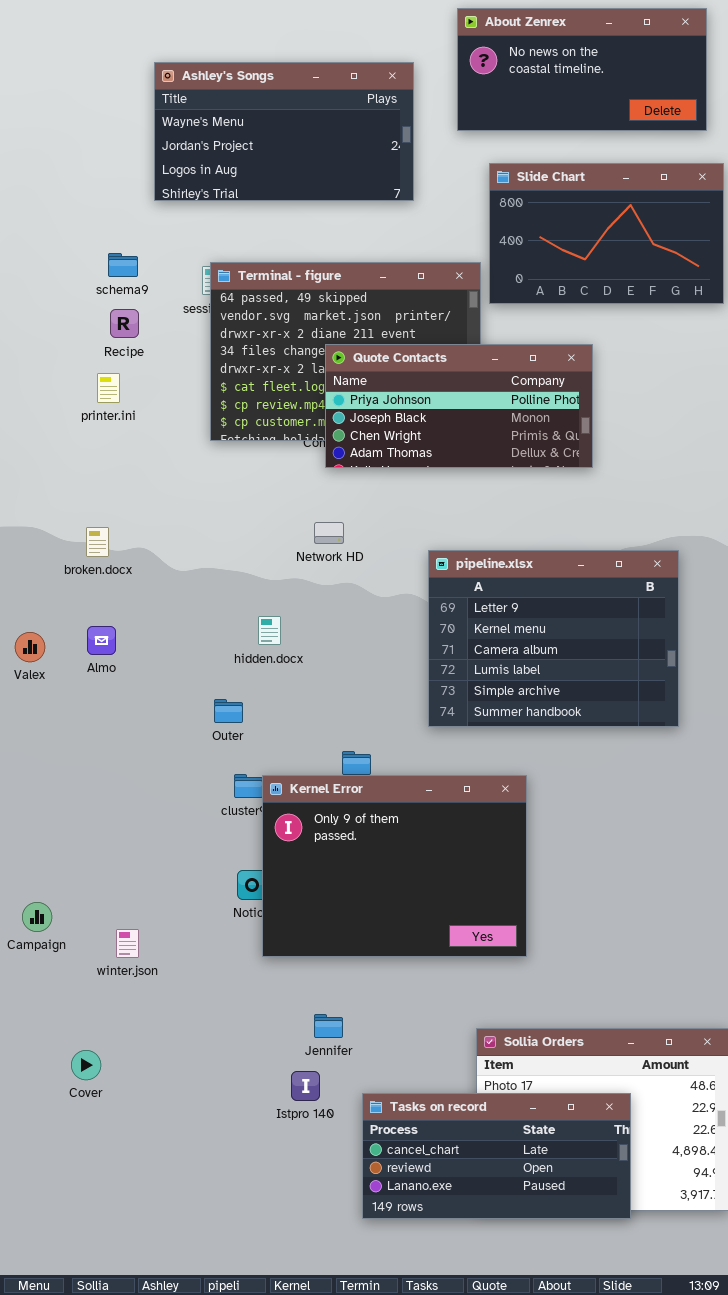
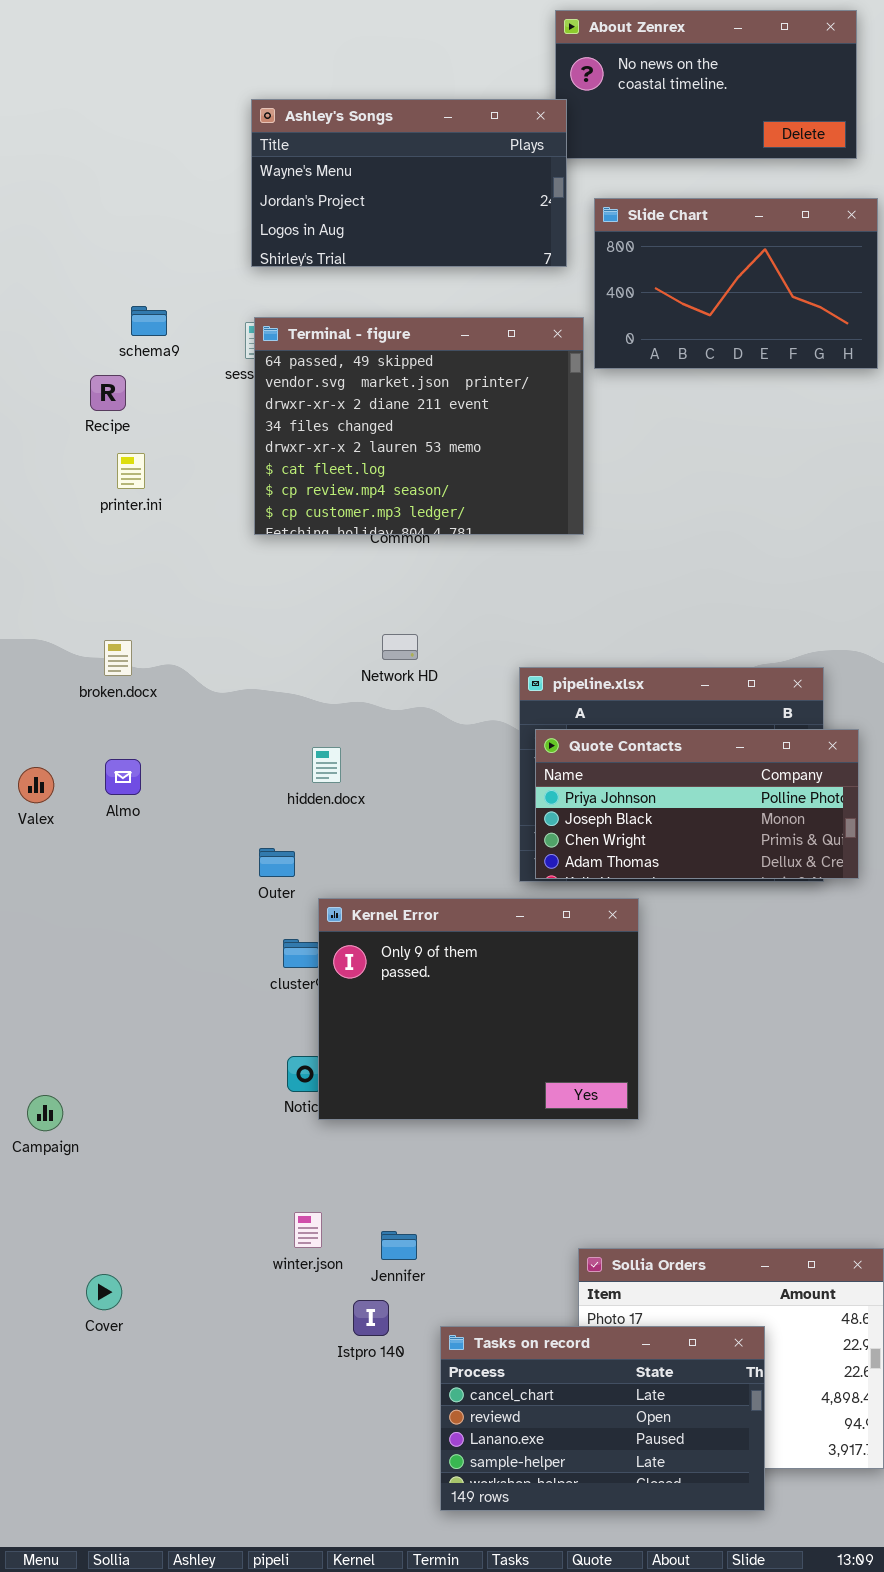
Ashley's Songs: [154,62,414,201] -> [251,99,567,267], moved
Recipe: [110,309,139,338] -> [90,375,126,411], moved
Quote Contacts: [325,344,593,468] -> [535,729,859,879], moved
Kernel Error: [262,775,527,957] -> [318,898,639,1120], moved
winter.json: [116,929,139,958] -> [294,1212,322,1248], moved
Tasks on record: [362,1093,631,1219] -> [440,1326,765,1511], resized

